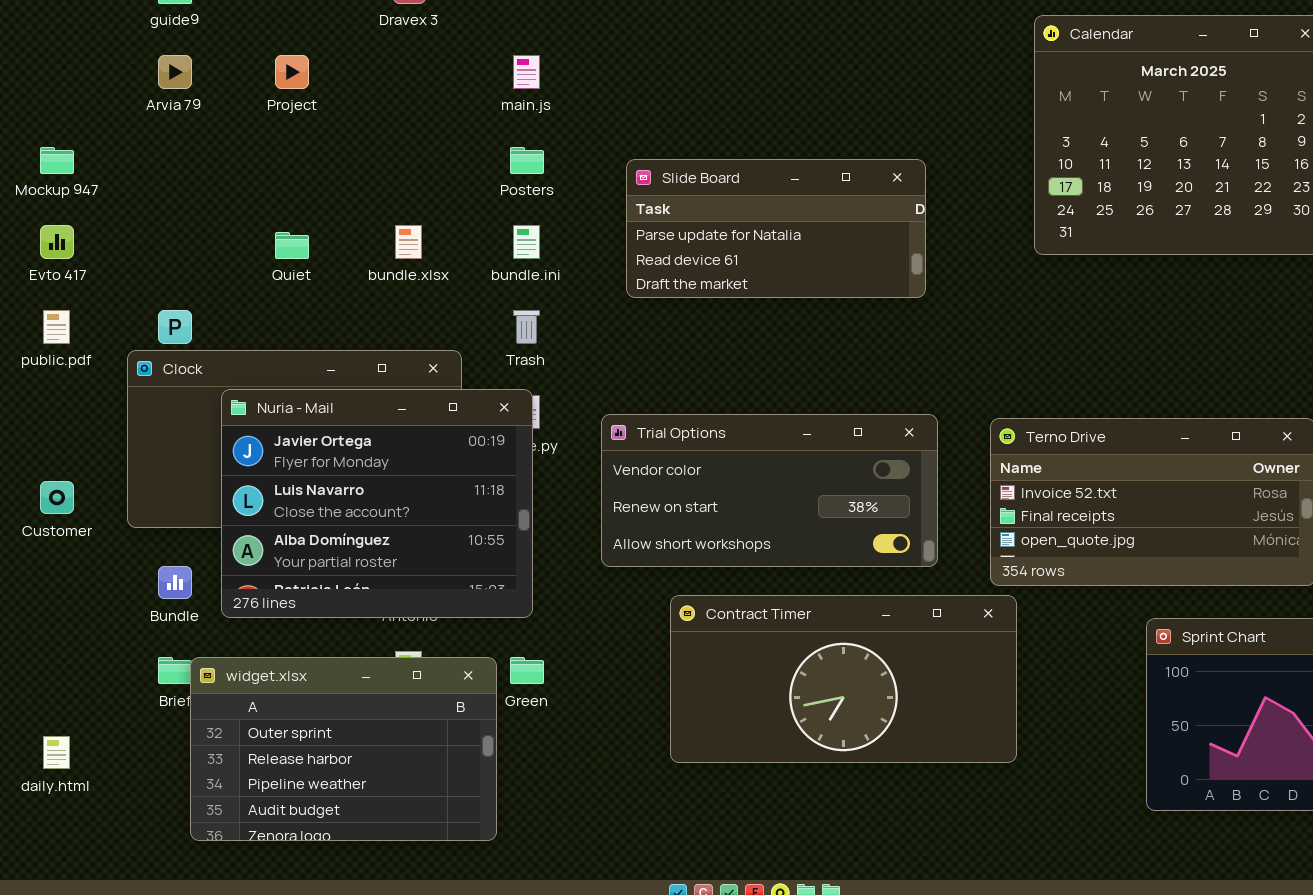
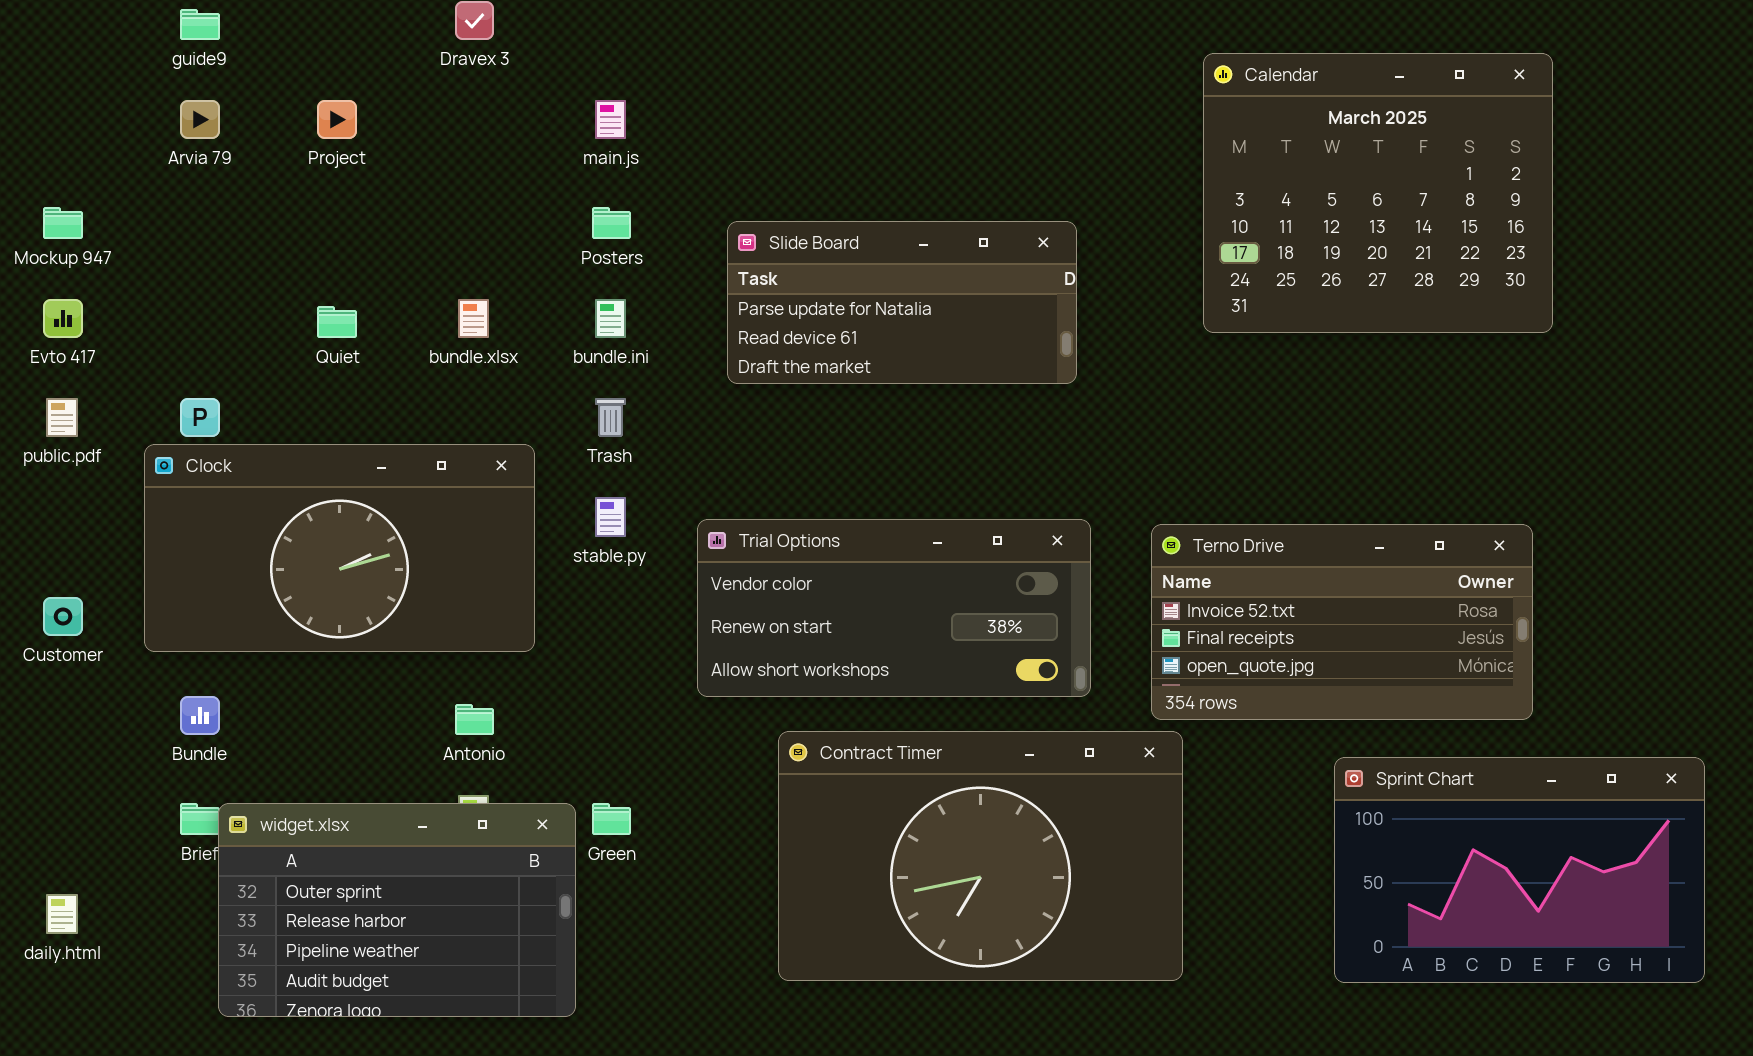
Nuria - Mail: [221,389,533,618] -> none, closed
Contract Timer: [670,595,1017,763] -> [778,731,1183,981], resized

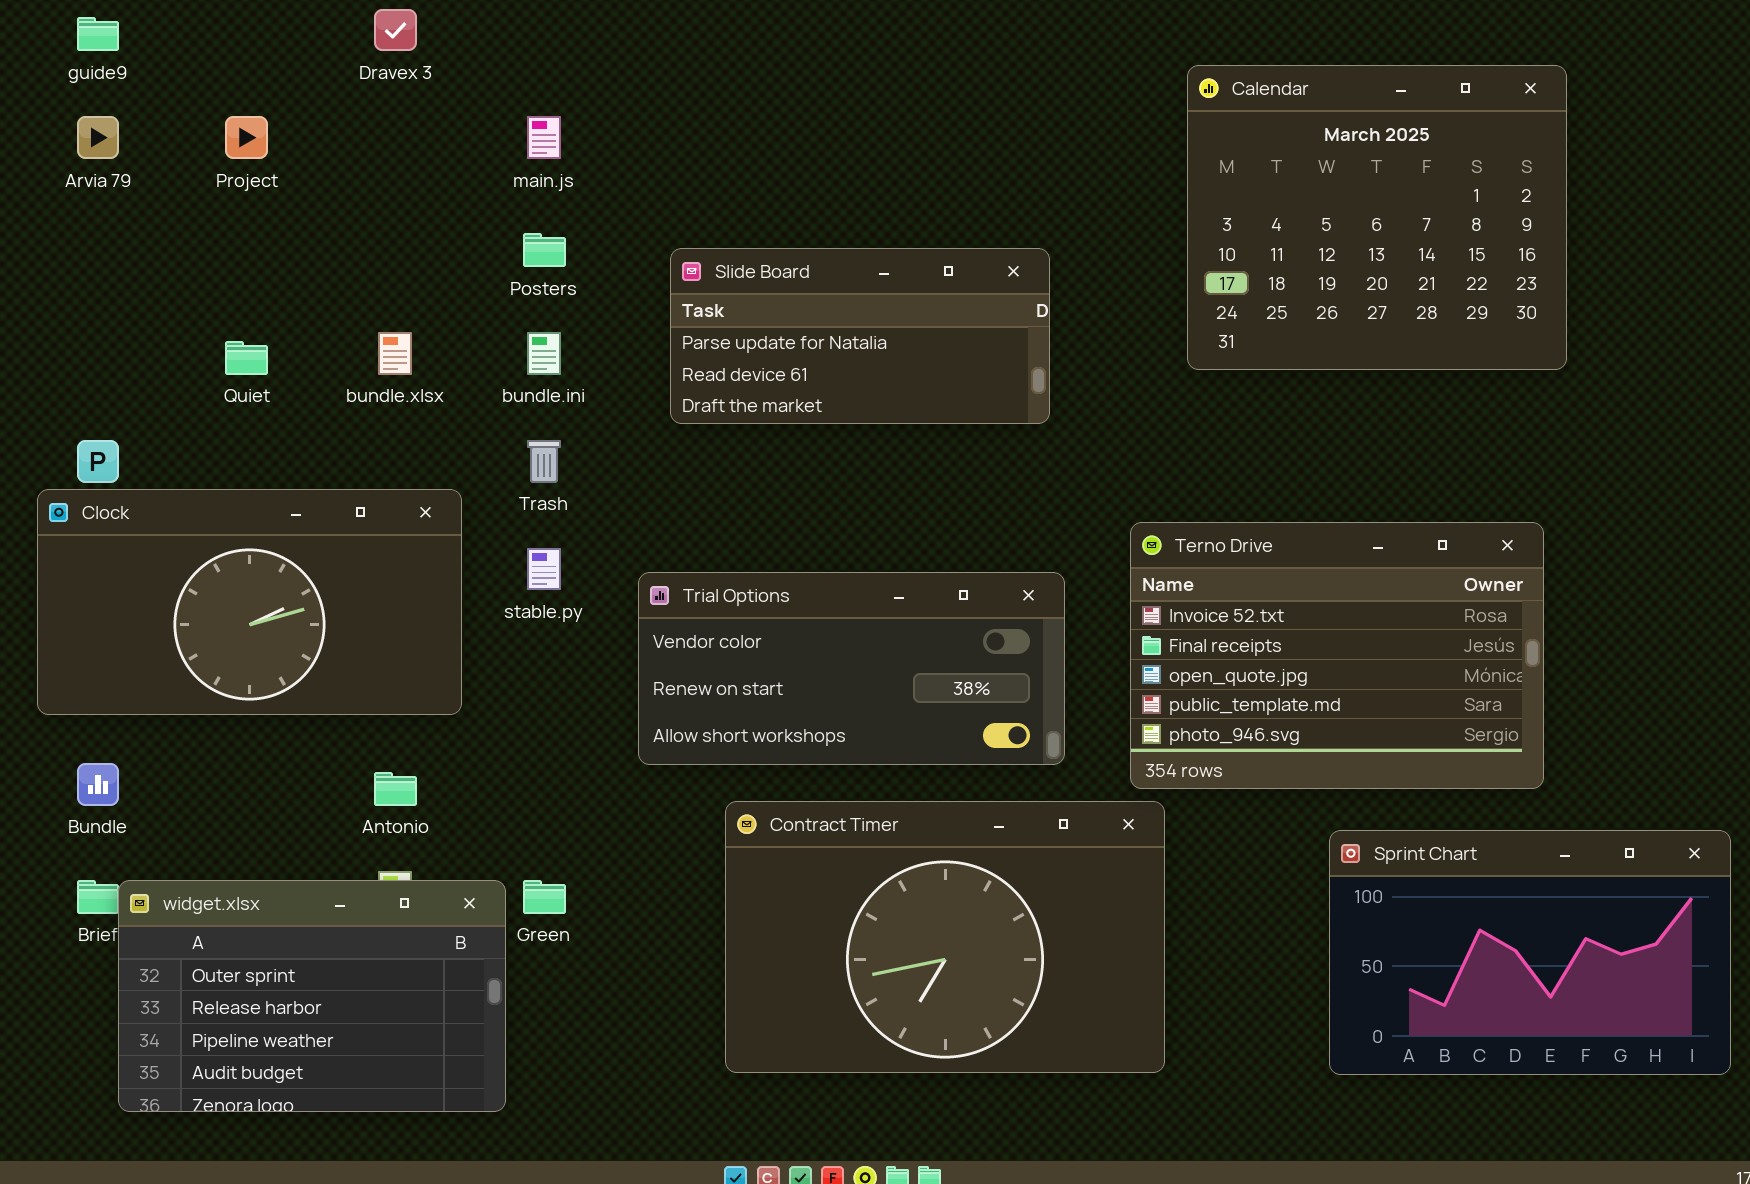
Terno Drive: [1151,524,1533,720] -> [1130,522,1544,789], resized

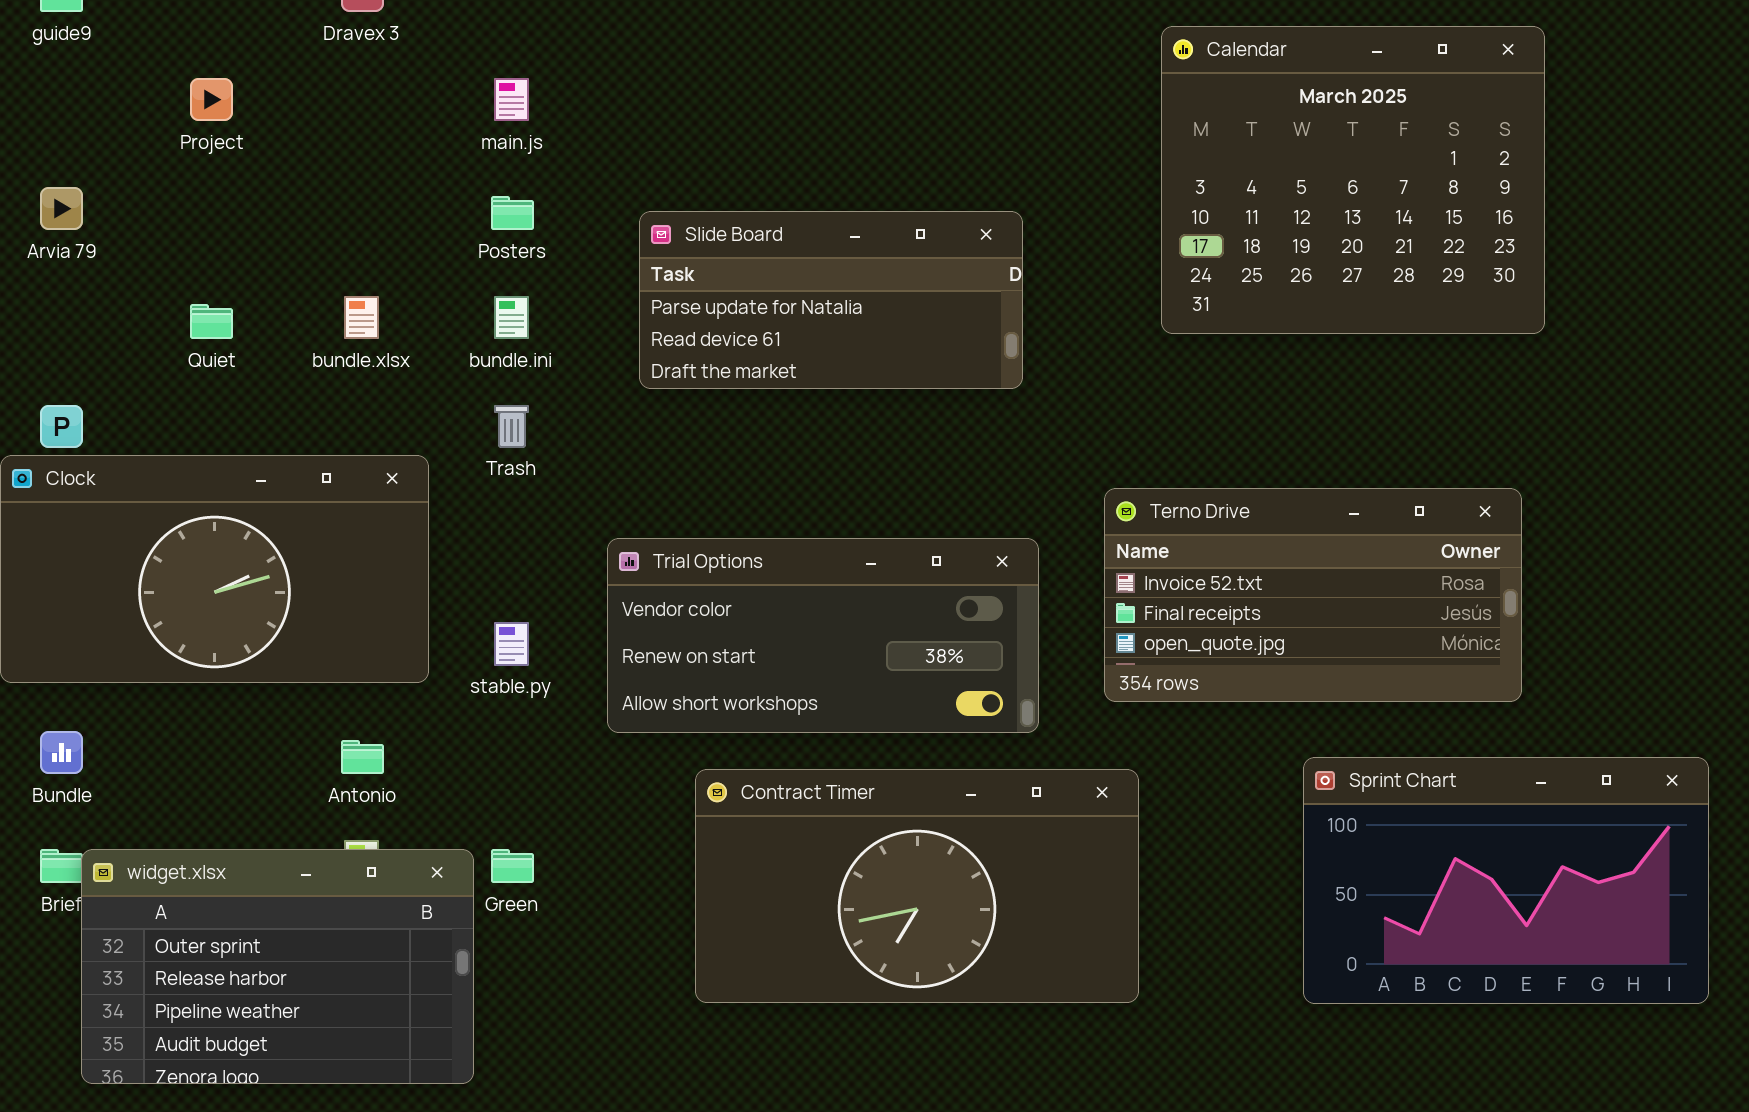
Arvia 79: [77,116,119,159] -> [40,187,83,230], moved
Terno Drive: [1130,522,1544,789] -> [1104,488,1522,702], resized
stable.py: [527,548,561,590] -> [494,622,529,666], moved
Contract Timer: [725,801,1165,1073] -> [695,769,1139,1003], resized
Sprint Chart: [1329,830,1731,1075] -> [1303,757,1709,1004], moved

